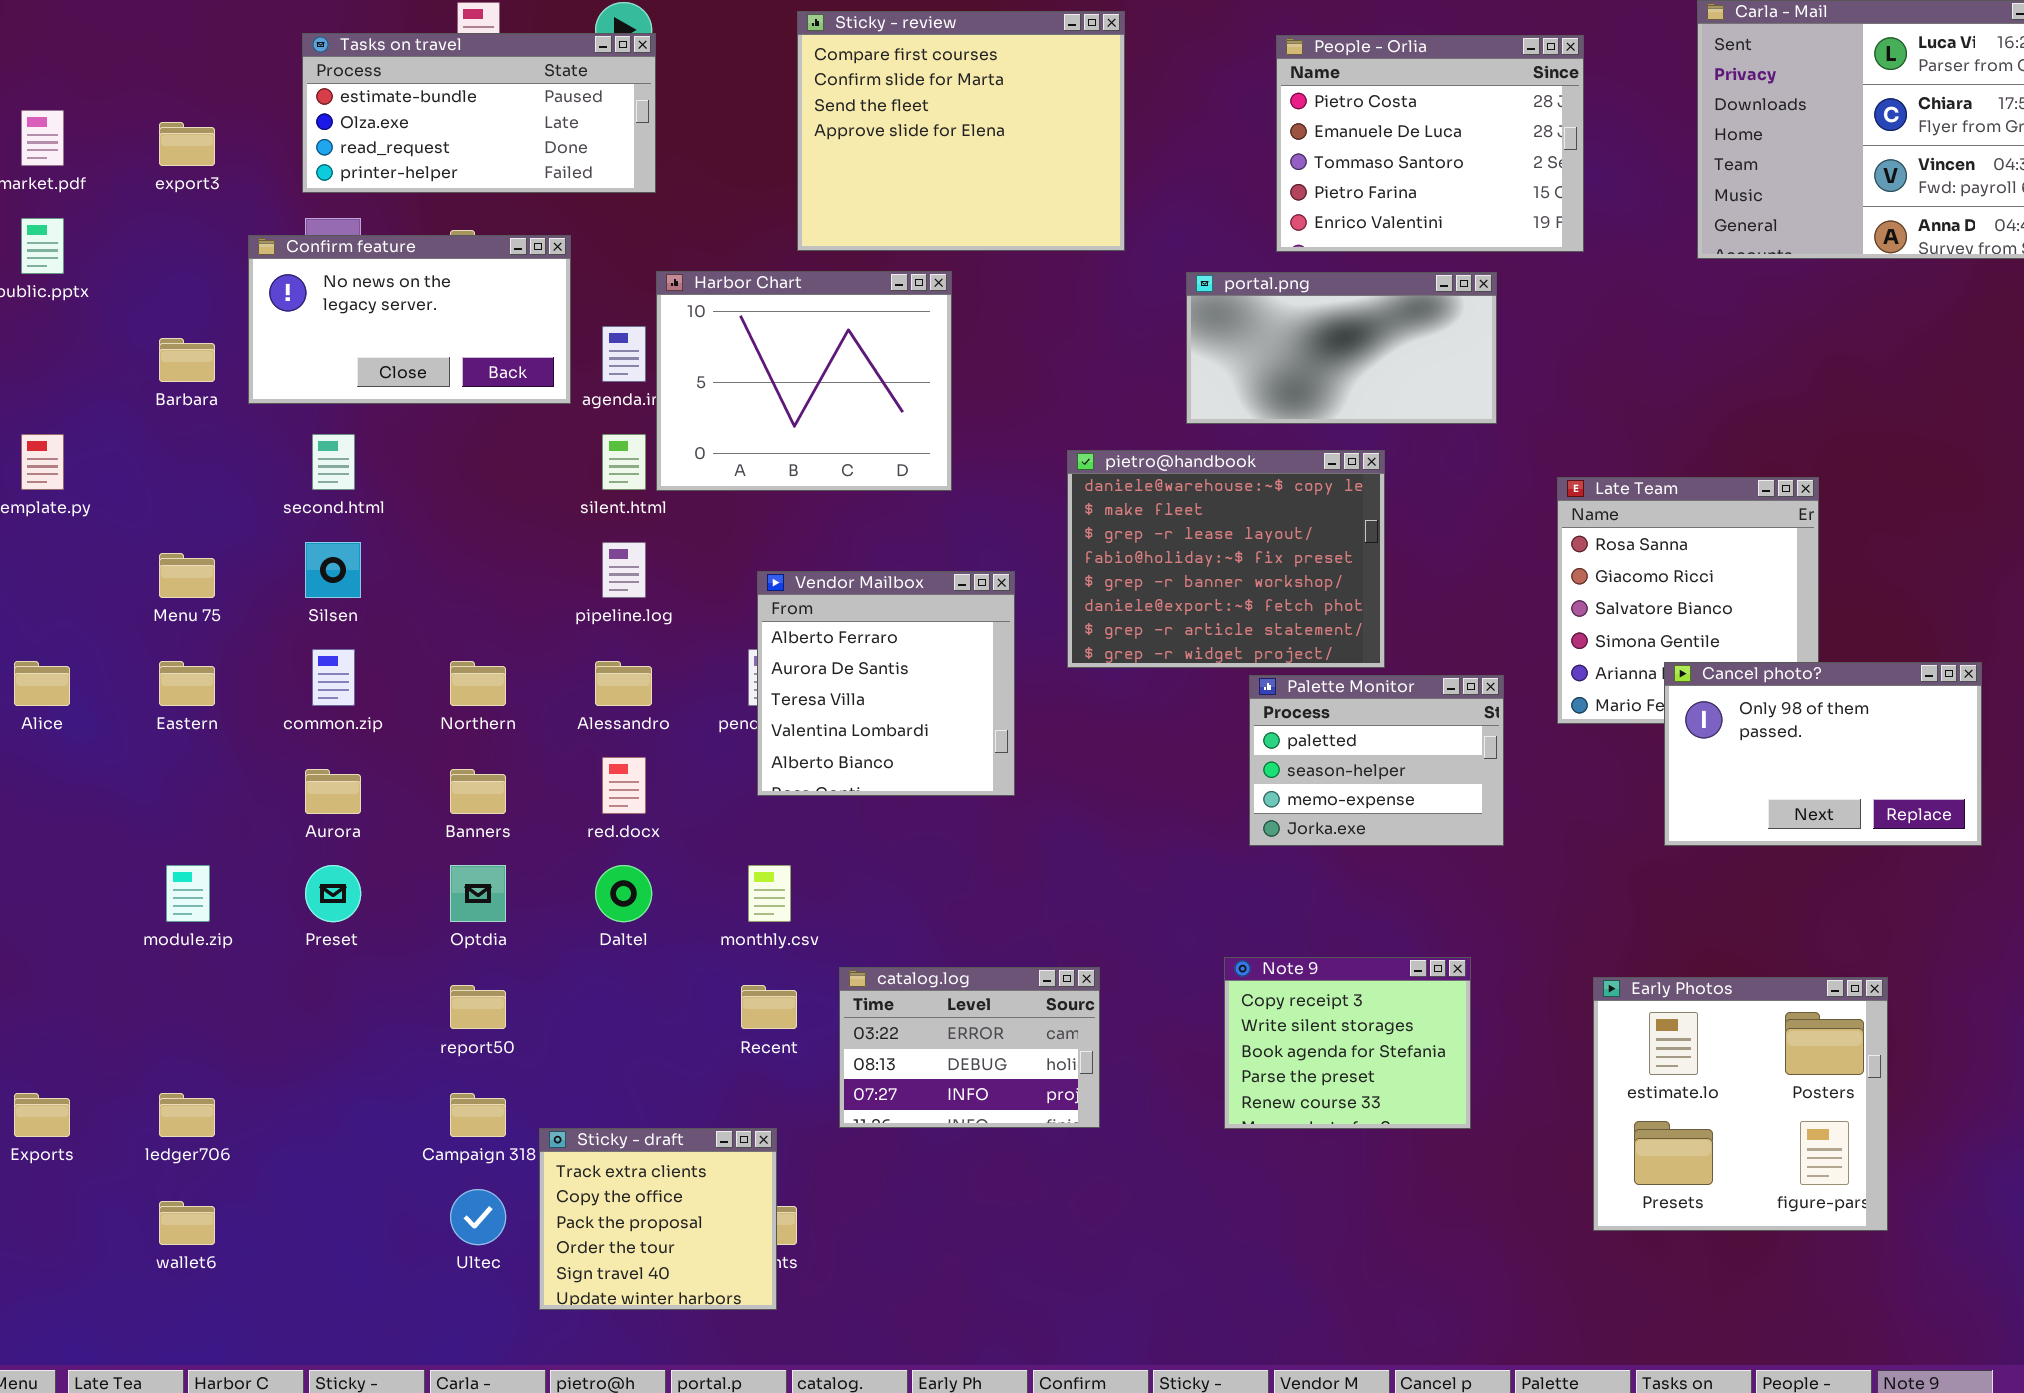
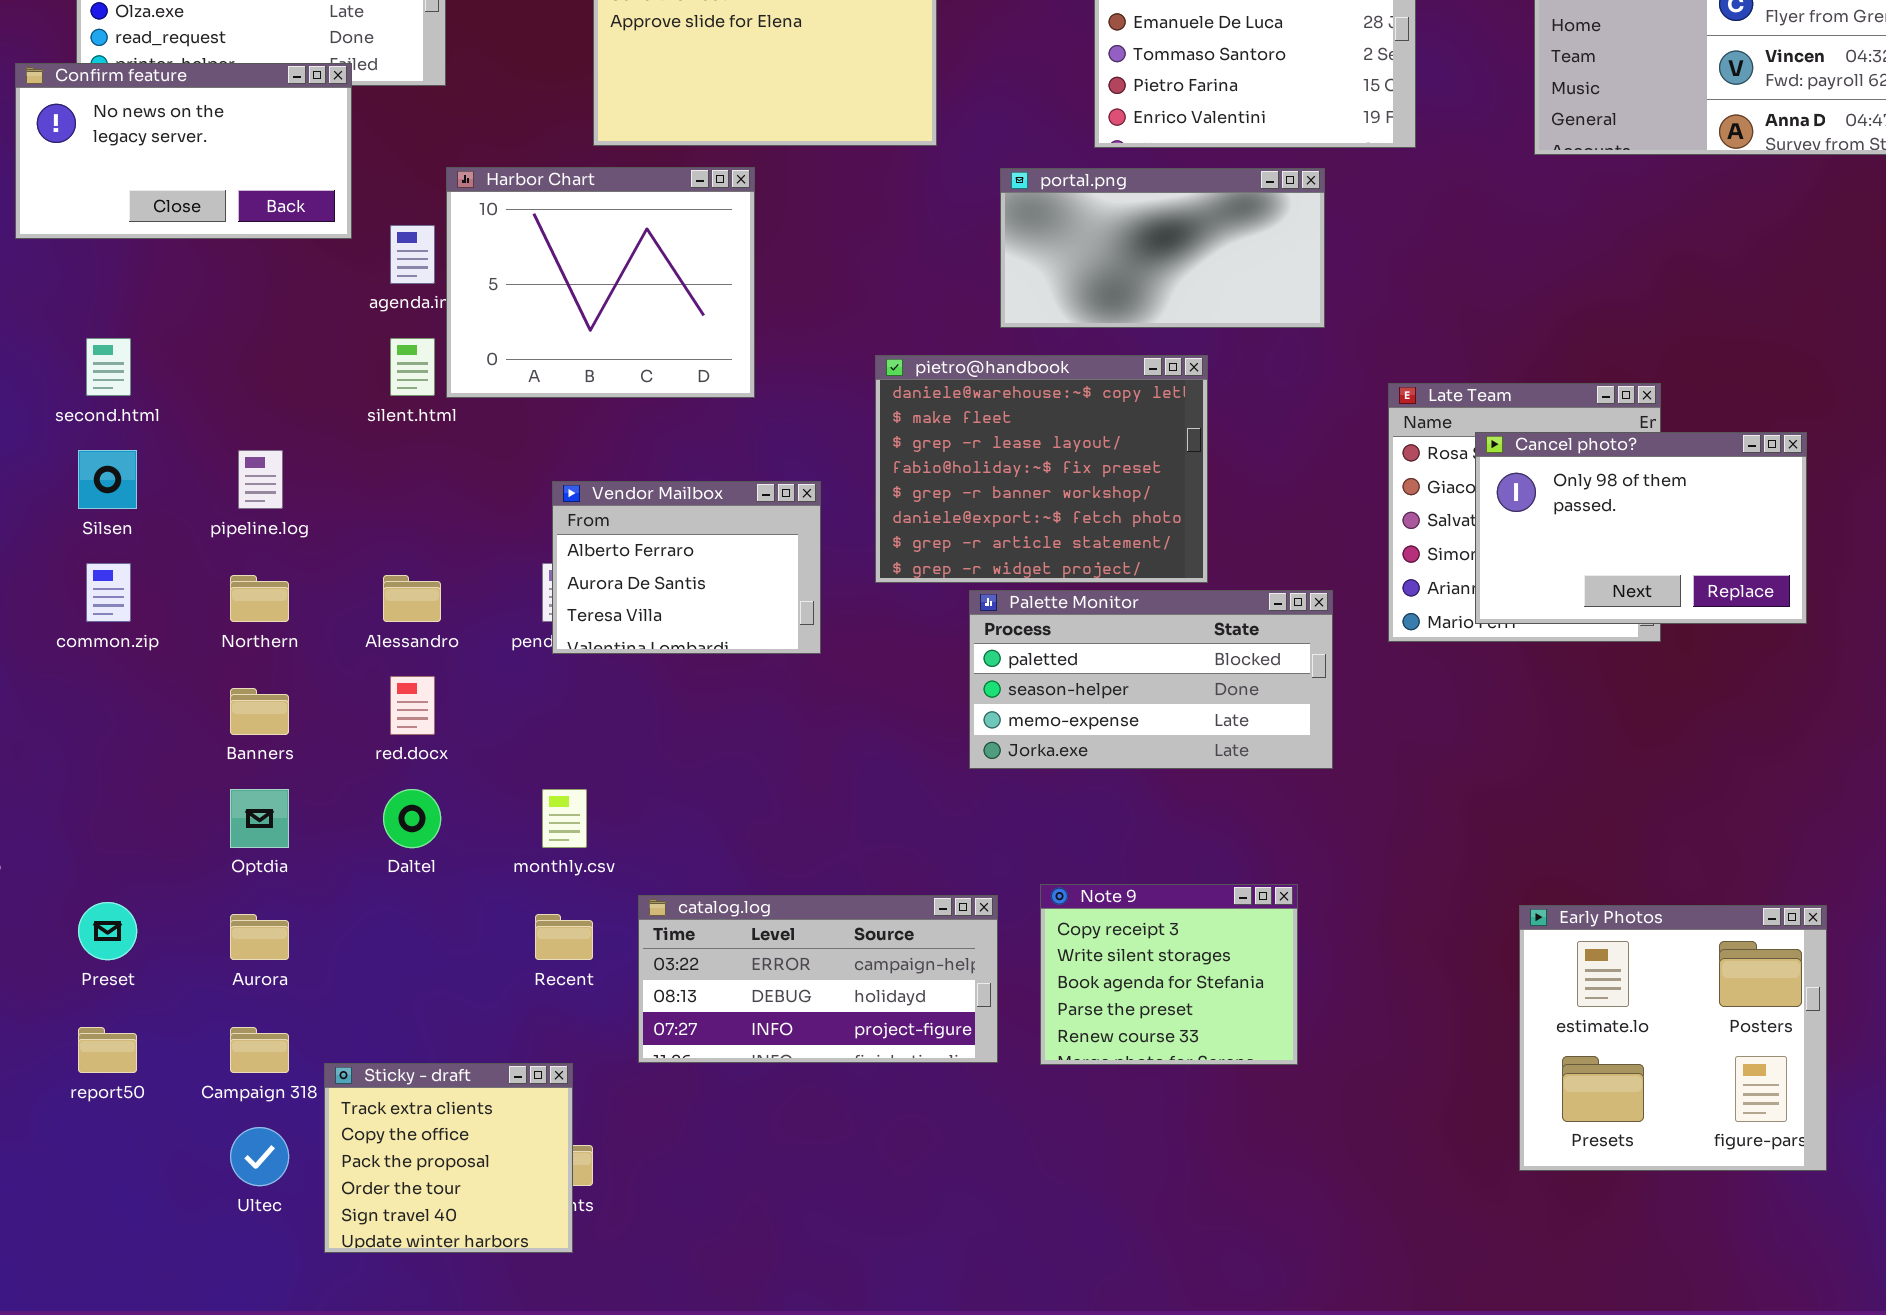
Confirm feature: [248,235,571,404] -> [15,63,352,239], moved
pipeline.log: [602,542,646,598] -> [238,450,283,509], moved
Vendor Mailbox: [757,571,1015,796] -> [552,481,821,654], resized
Cancel photo?: [1664,662,1982,846] -> [1475,432,1807,624], moved
Palette Monitor: [1249,675,1504,846] -> [969,590,1333,769], resized
Aurora: [305,769,361,814] -> [230,914,289,960], moved
Preset: [305,865,361,922] -> [78,902,137,960], moved
catalog.log: [839,967,1100,1128] -> [638,895,998,1063], resized
Early Photos: [1593,977,1888,1231] -> [1519,905,1827,1171], moved
report50: [450,985,506,1029] -> [78,1027,137,1073], moved

